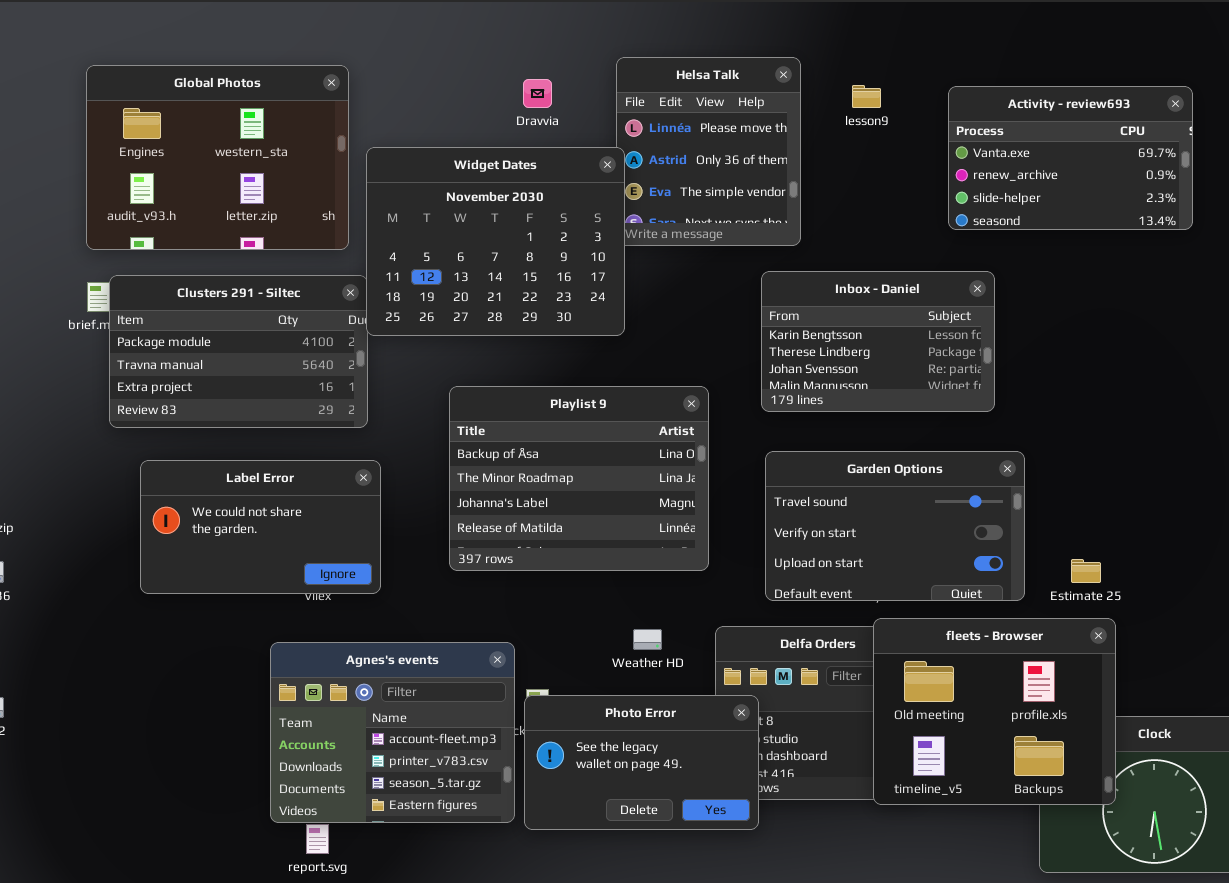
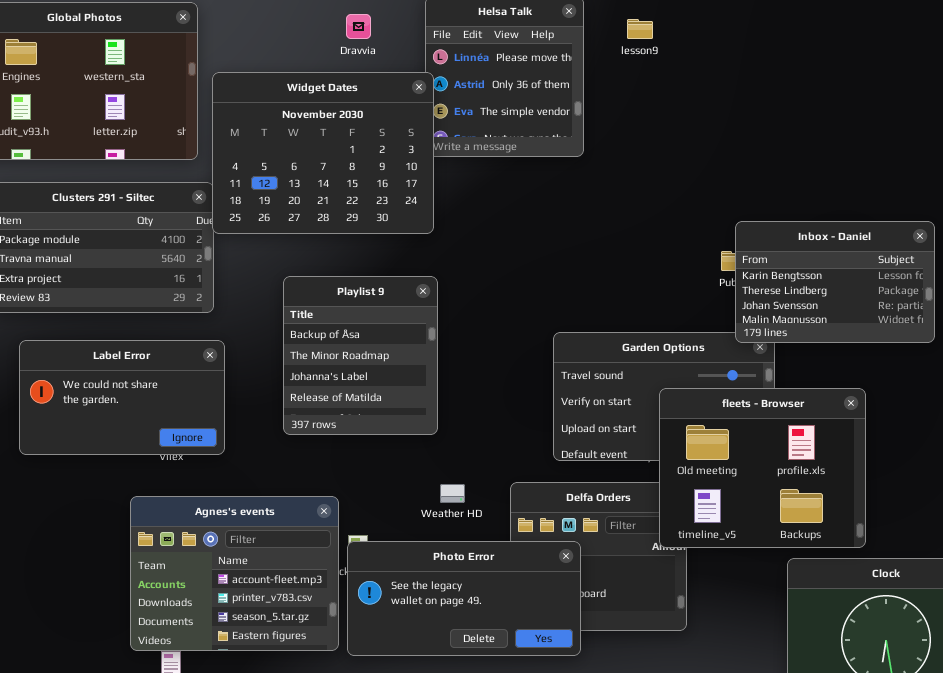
Activity - review693: [948,86,1193,230] -> none, closed
Inbox - Daniel: [761,271,995,412] -> [735,221,935,343], moved
Playlist 9: [449,386,709,571] -> [283,276,438,435], resized
fleets - Browser: [873,618,1116,805] -> [659,388,866,548], moved
Photo Error: [524,695,759,830] -> [347,541,581,656], resized

